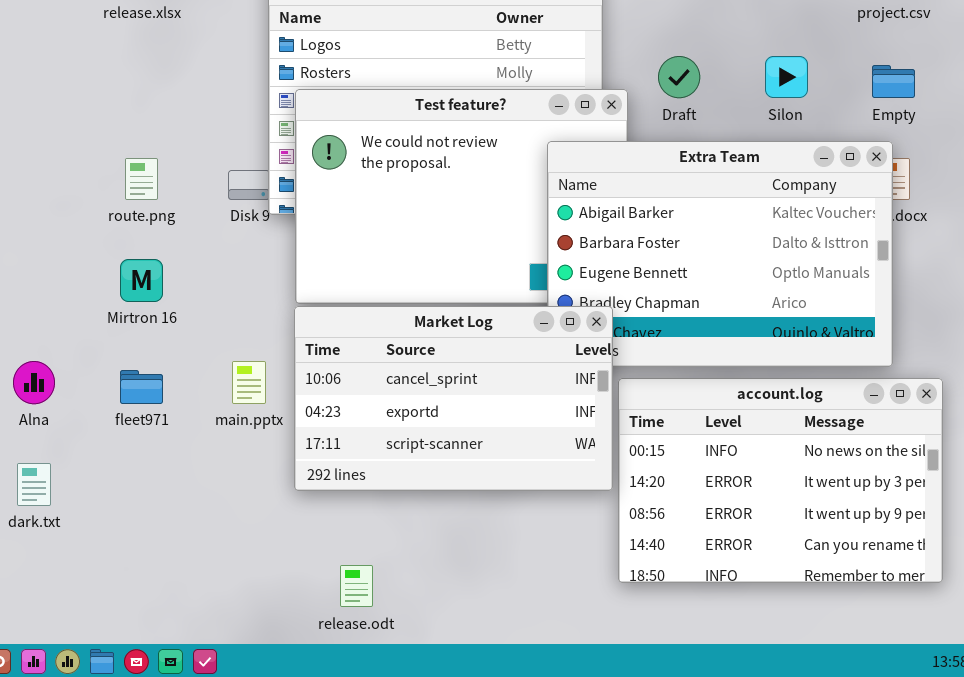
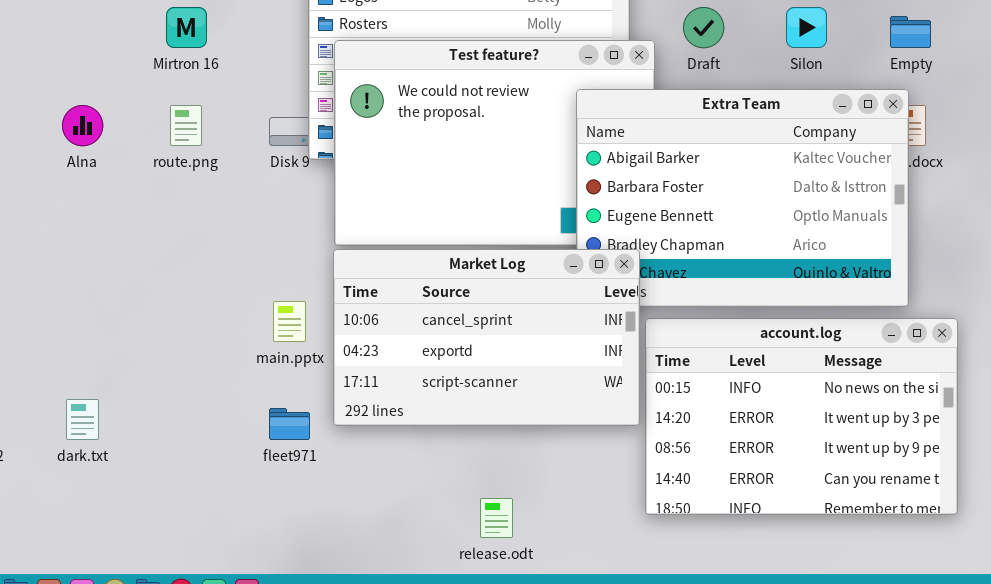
Mirtron 16: [120,259,163,302] -> [166,7,207,48], moved
Alna: [13,361,55,404] -> [62,105,103,146], moved
fleet971: [120,370,163,404] -> [269,408,310,440], moved
release.odt: [340,565,373,607] -> [480,498,513,538], moved

